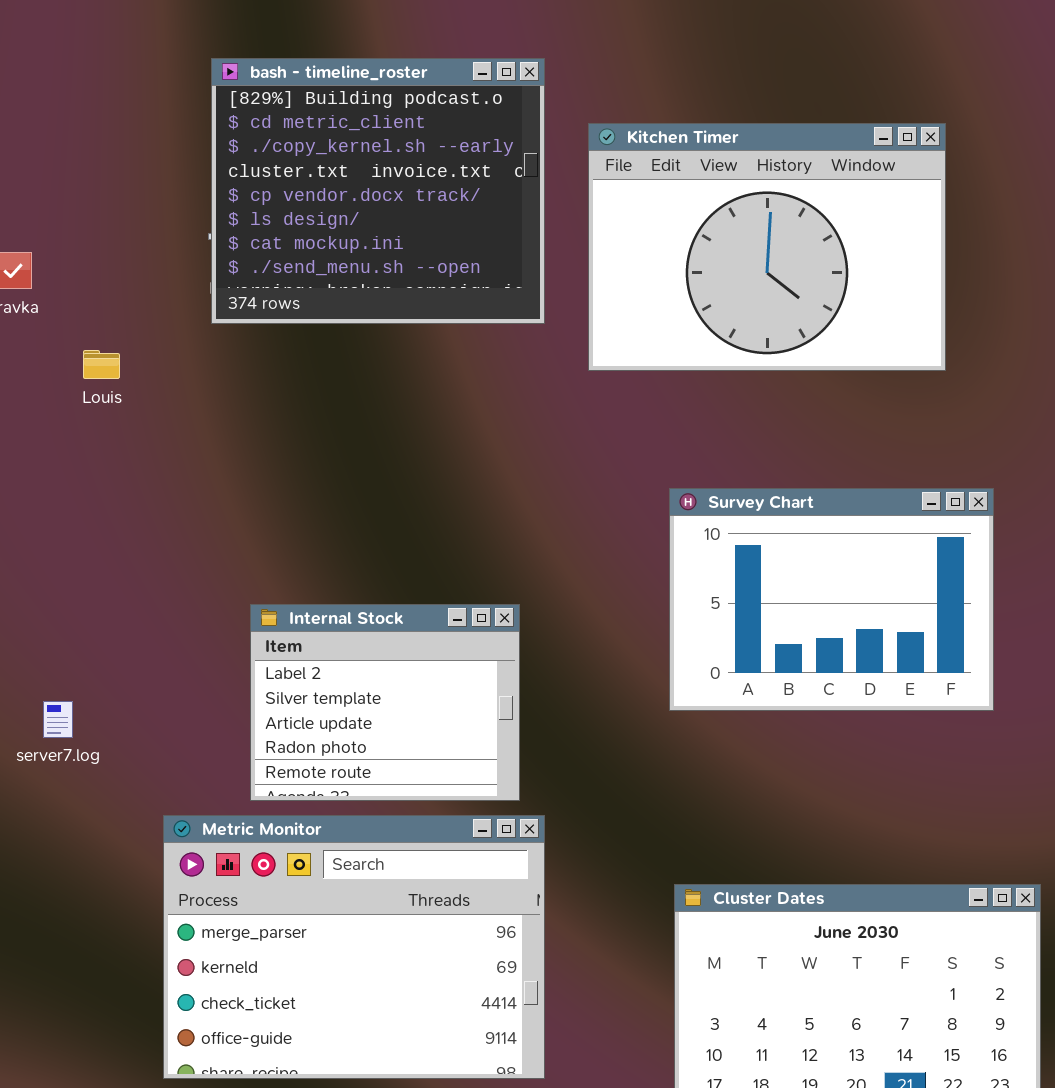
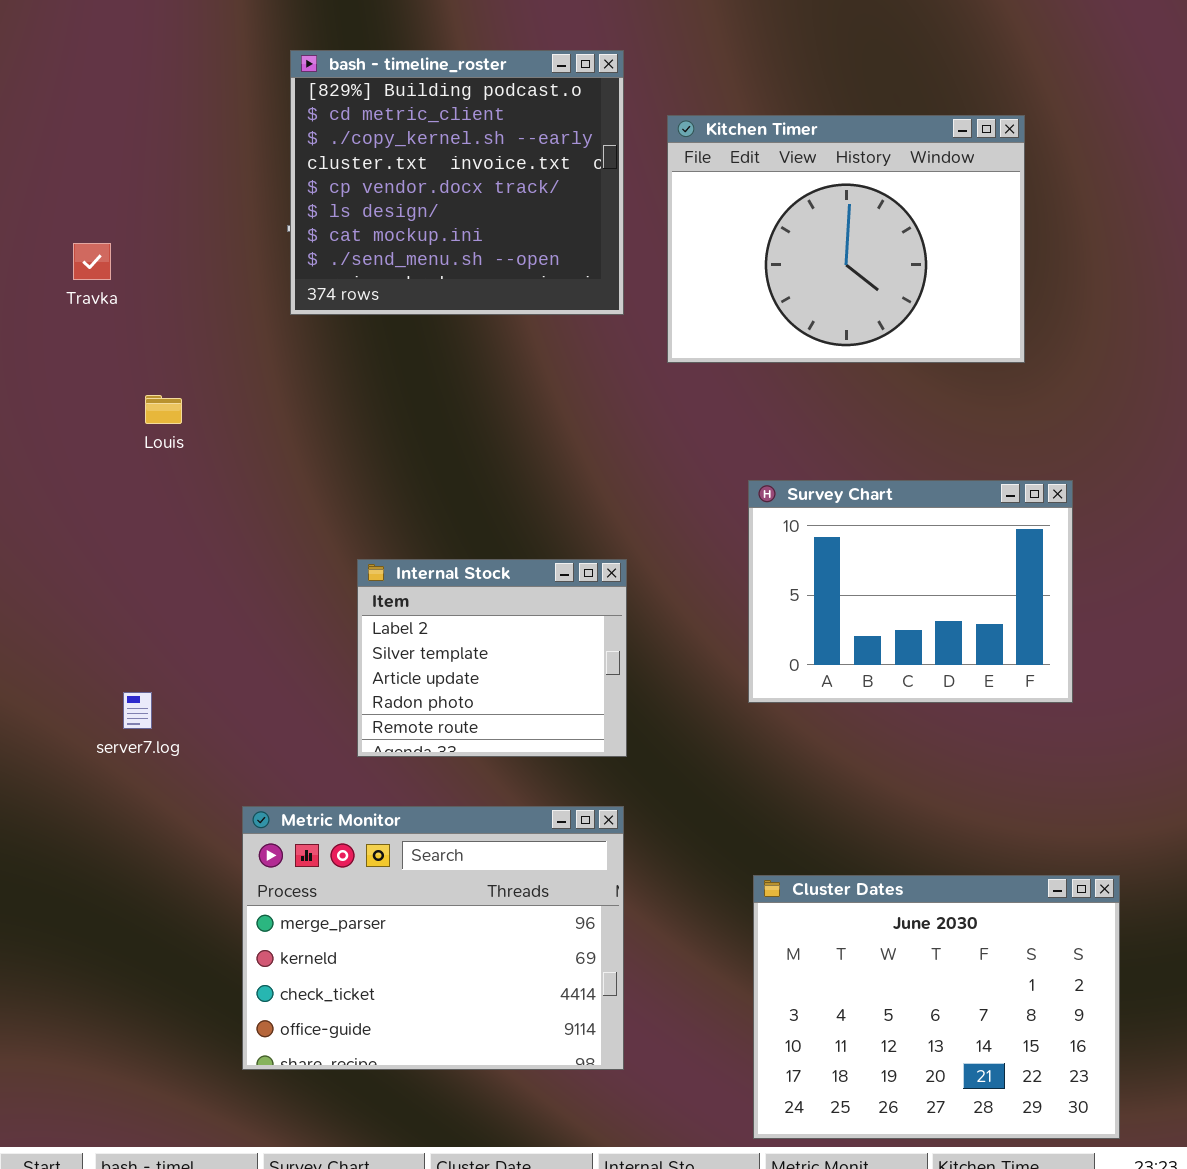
Louis: [83,350,120,379] -> [145,395,182,424], moved
Internal Stock: [250,604,520,801] -> [357,559,627,757], moved

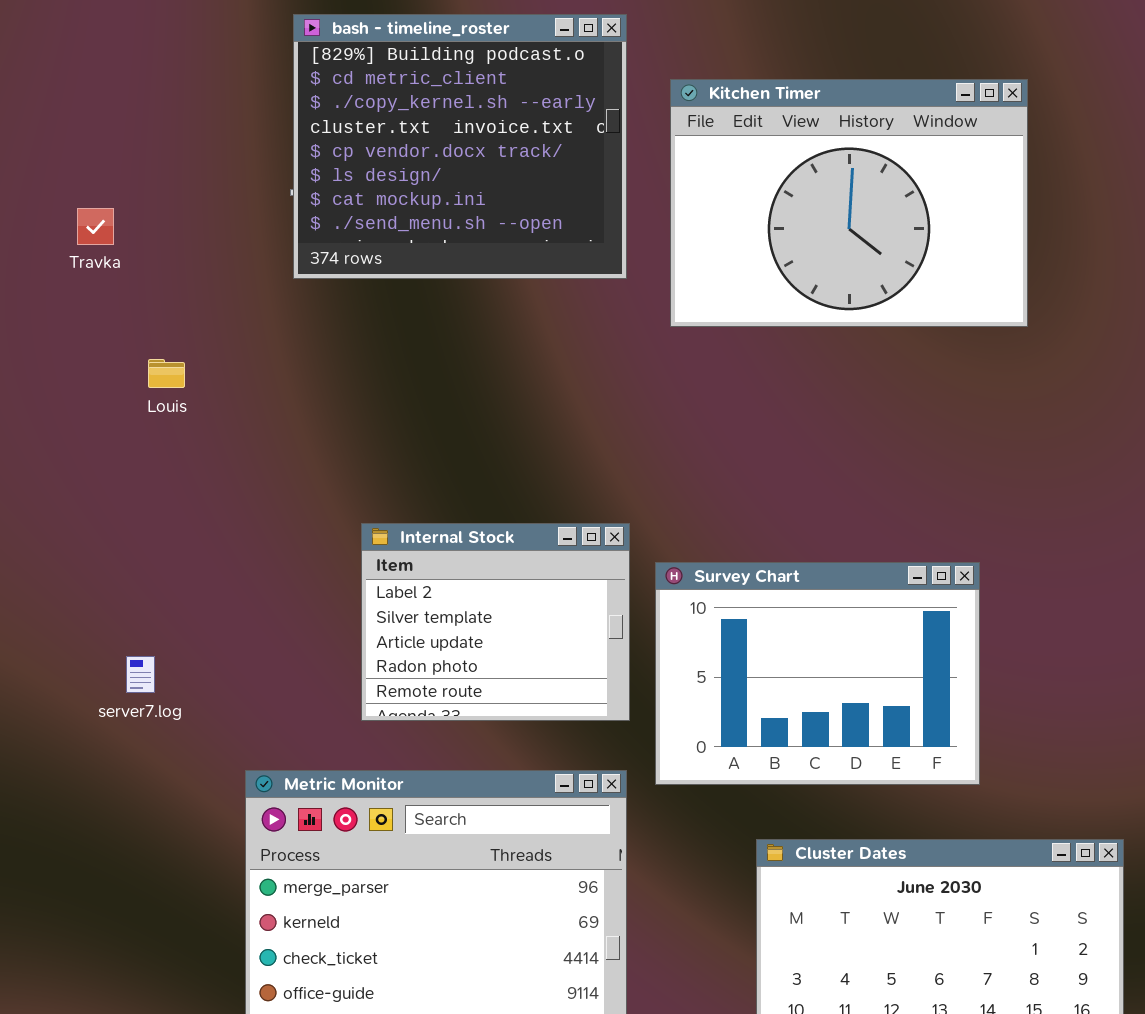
Survey Chart: [748,480,1073,703] -> [655,562,980,785], moved

